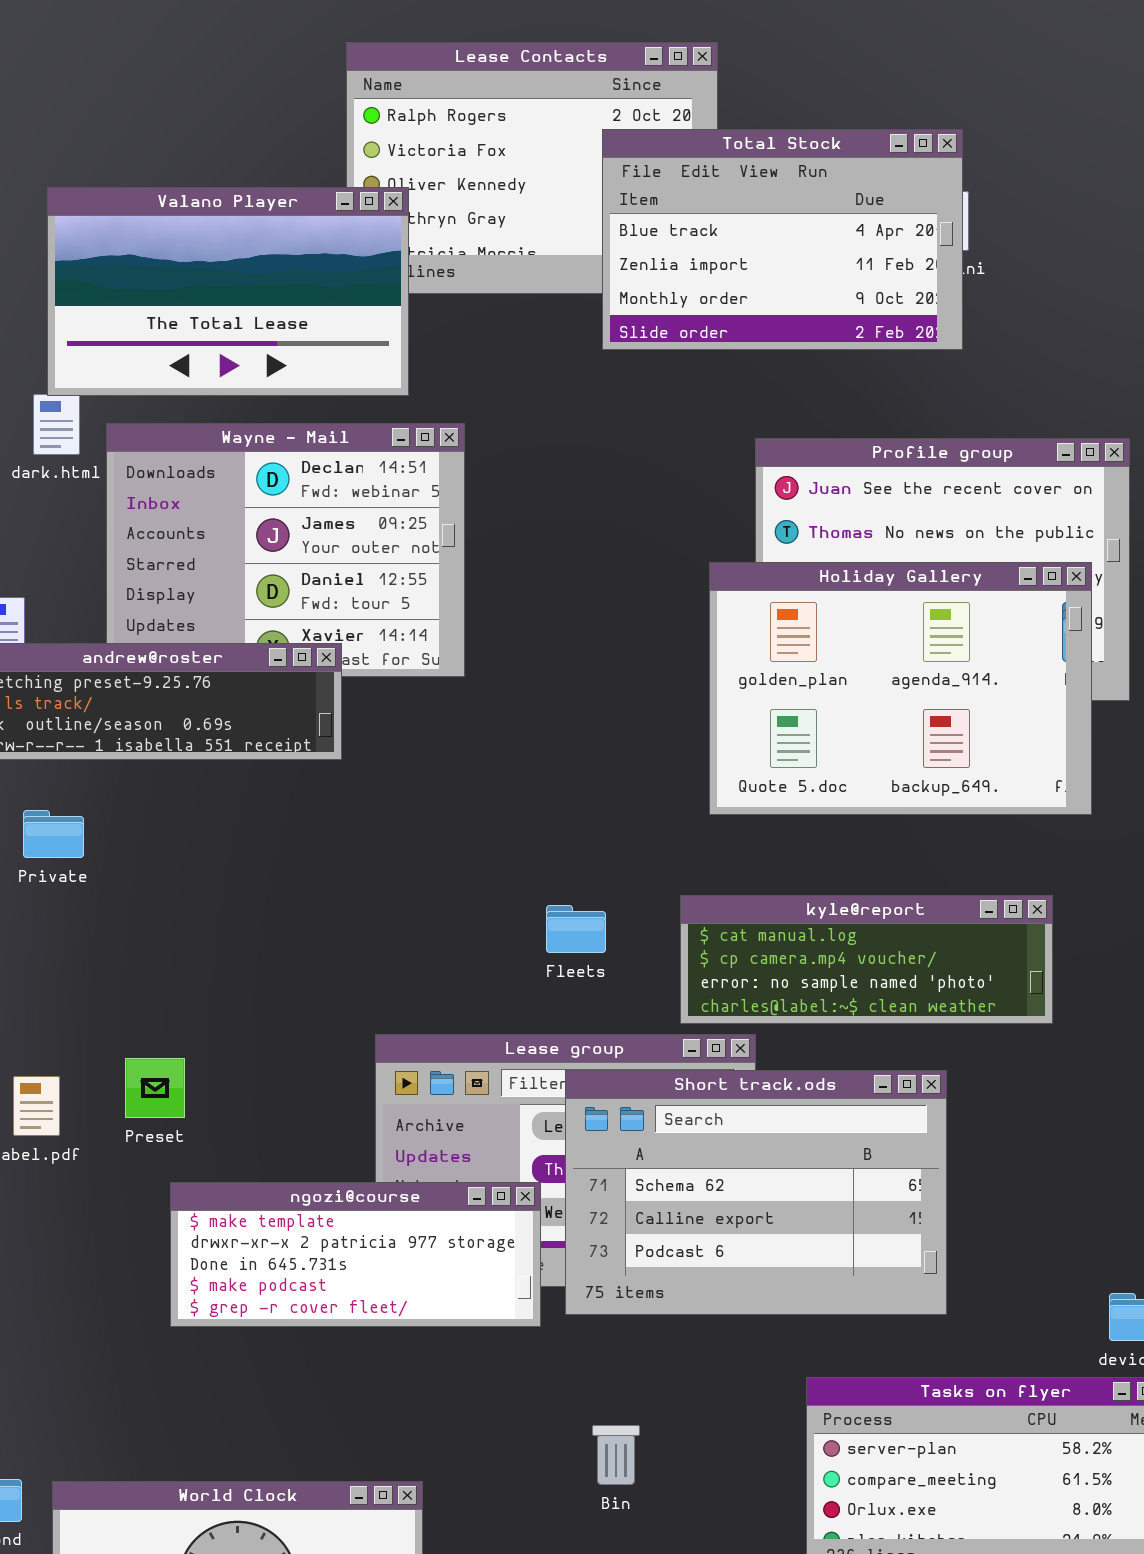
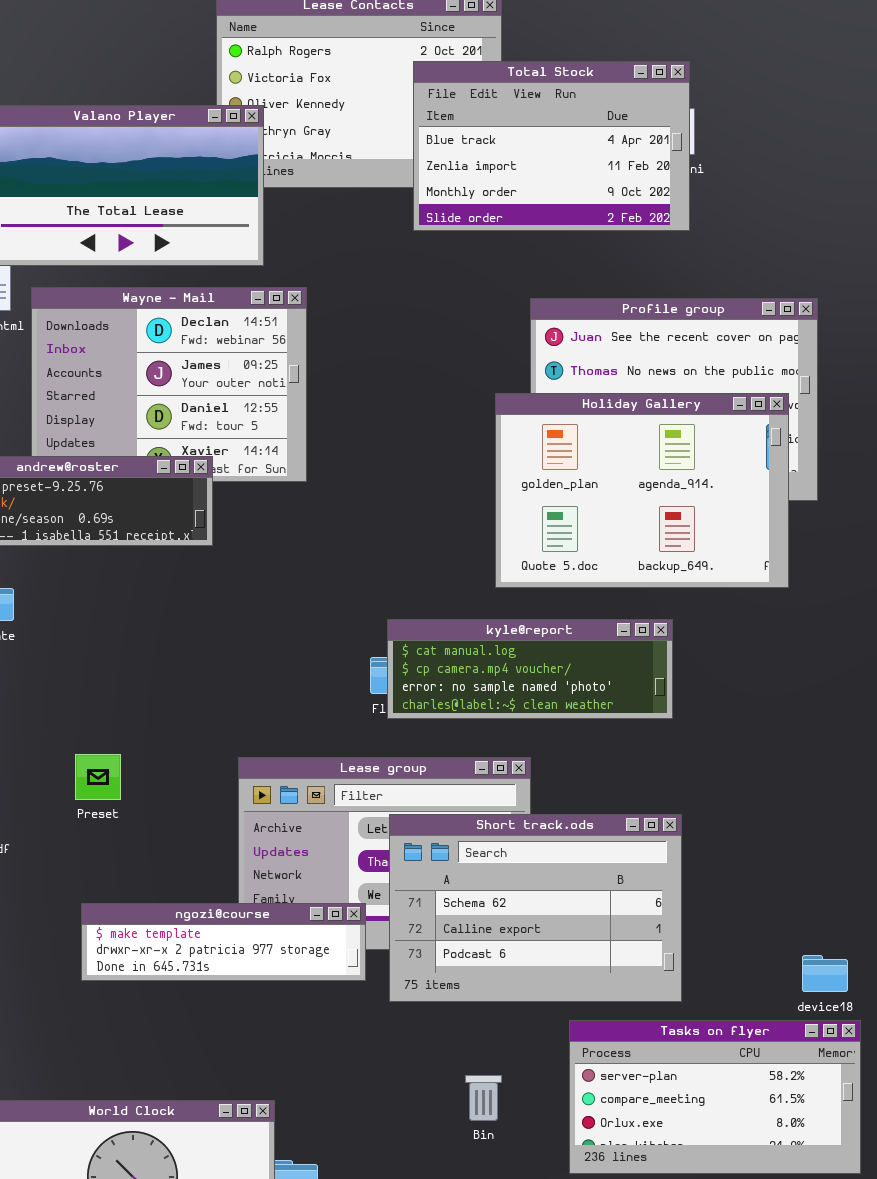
kyle@report: [680,895,1053,1024] -> [387,619,673,719], moved
Preset: [125,1058,185,1118] -> [75,754,121,800], moved
Short track.ods: [565,1070,947,1315] -> [389,814,682,1002], moved
ngozi@course: [170,1182,541,1327] -> [81,903,366,981], resized
Bin: [592,1425,640,1485] -> [465,1075,502,1121], moved

